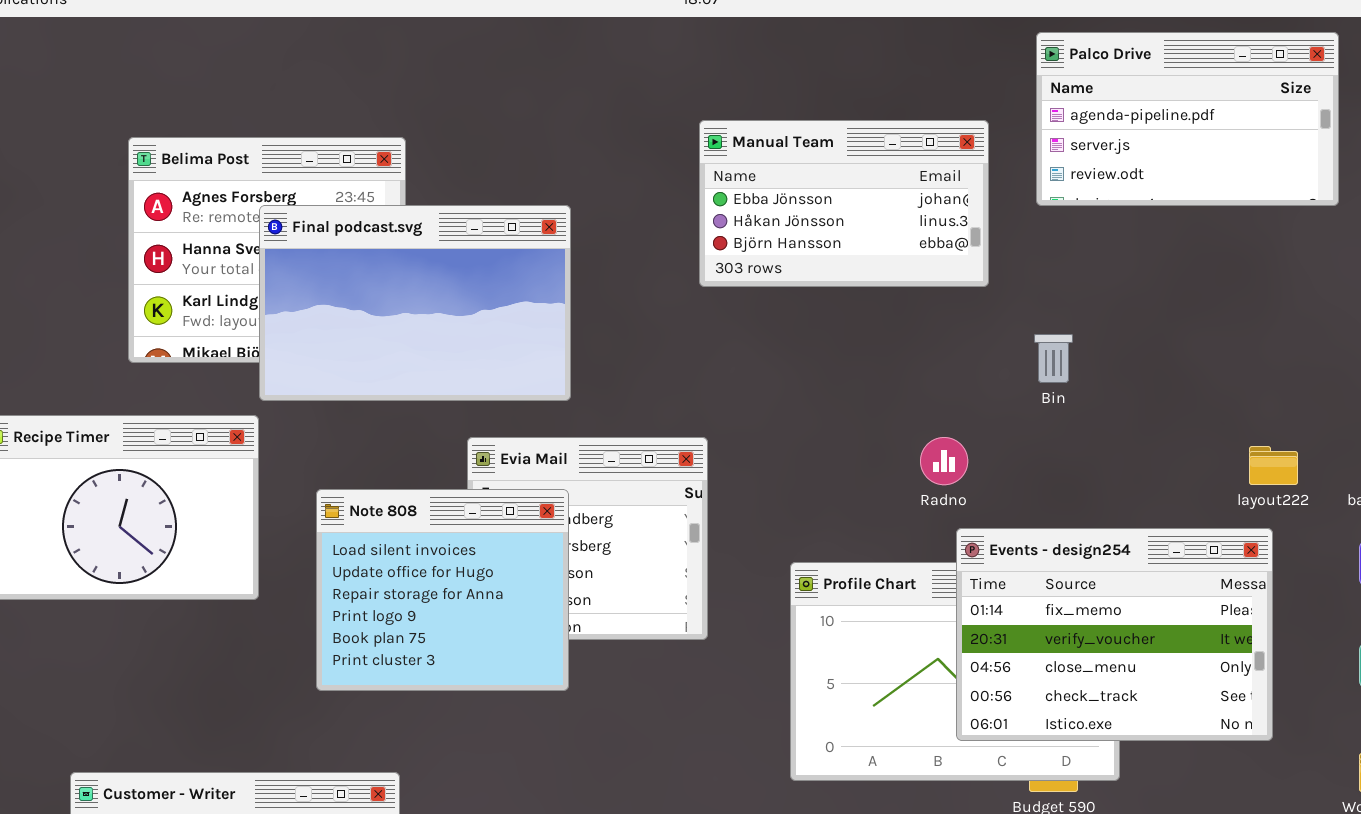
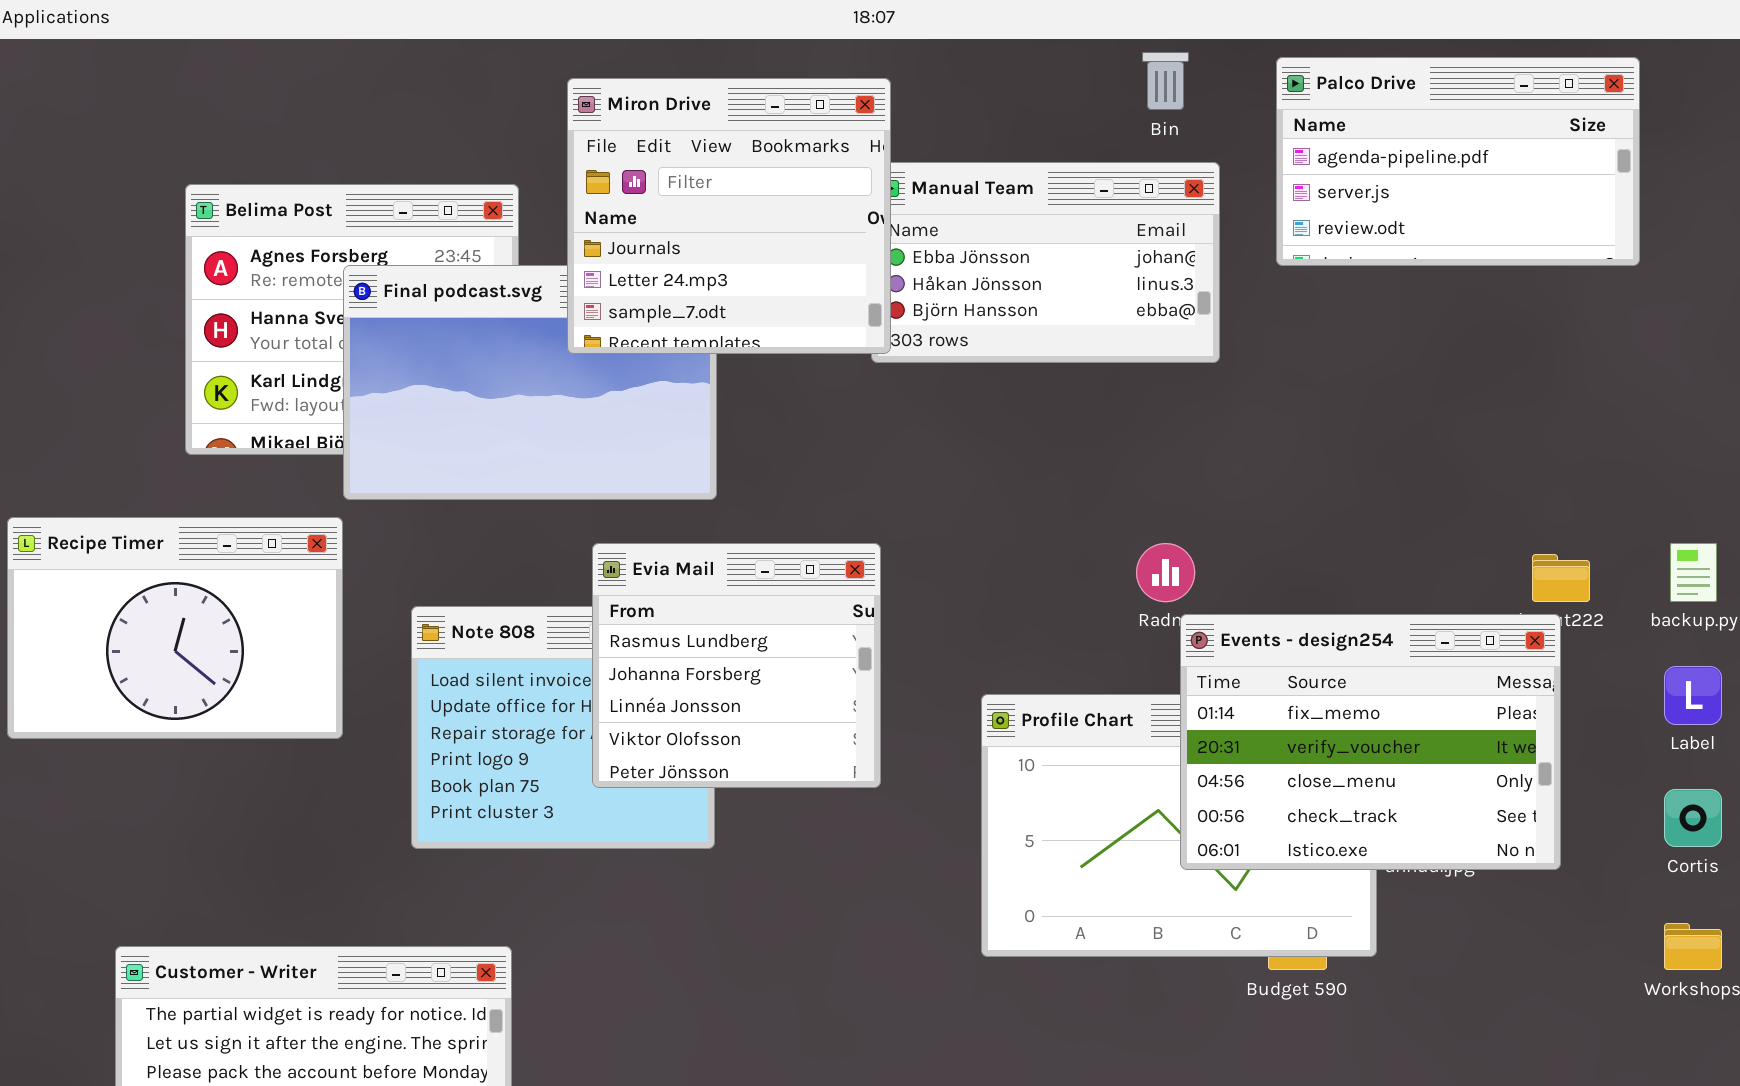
Miron Drive: none -> [567,78,891,354], opened
Bin: [1034,334,1073,383] -> [1142,52,1189,110], moved
Evia Mail: [467,437,708,640] -> [592,543,881,788], raised
Events - design254: [956,528,1273,741] -> [1180,614,1561,870], moved

